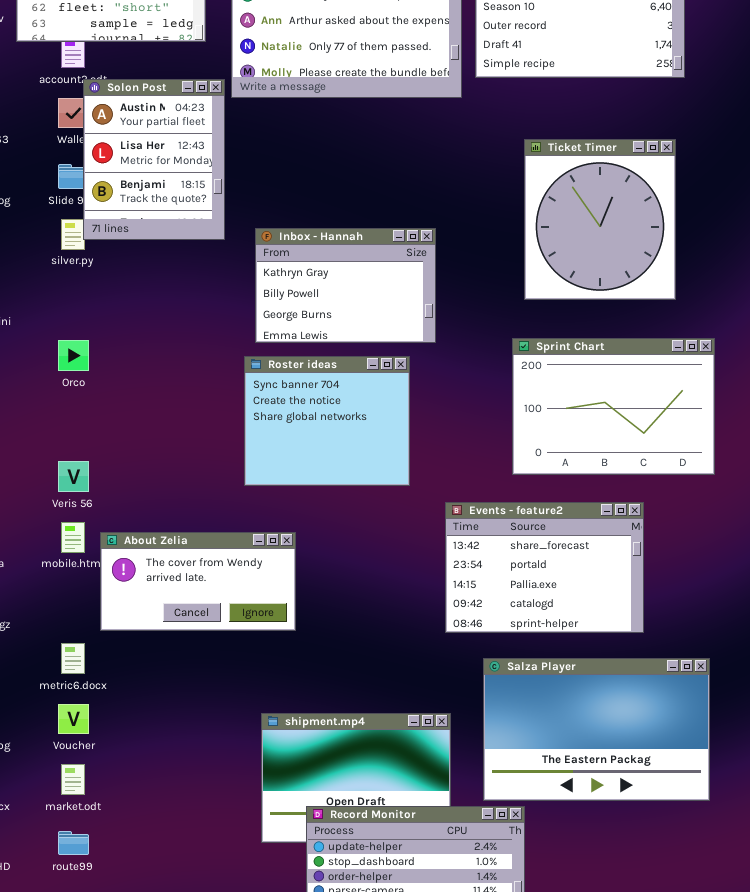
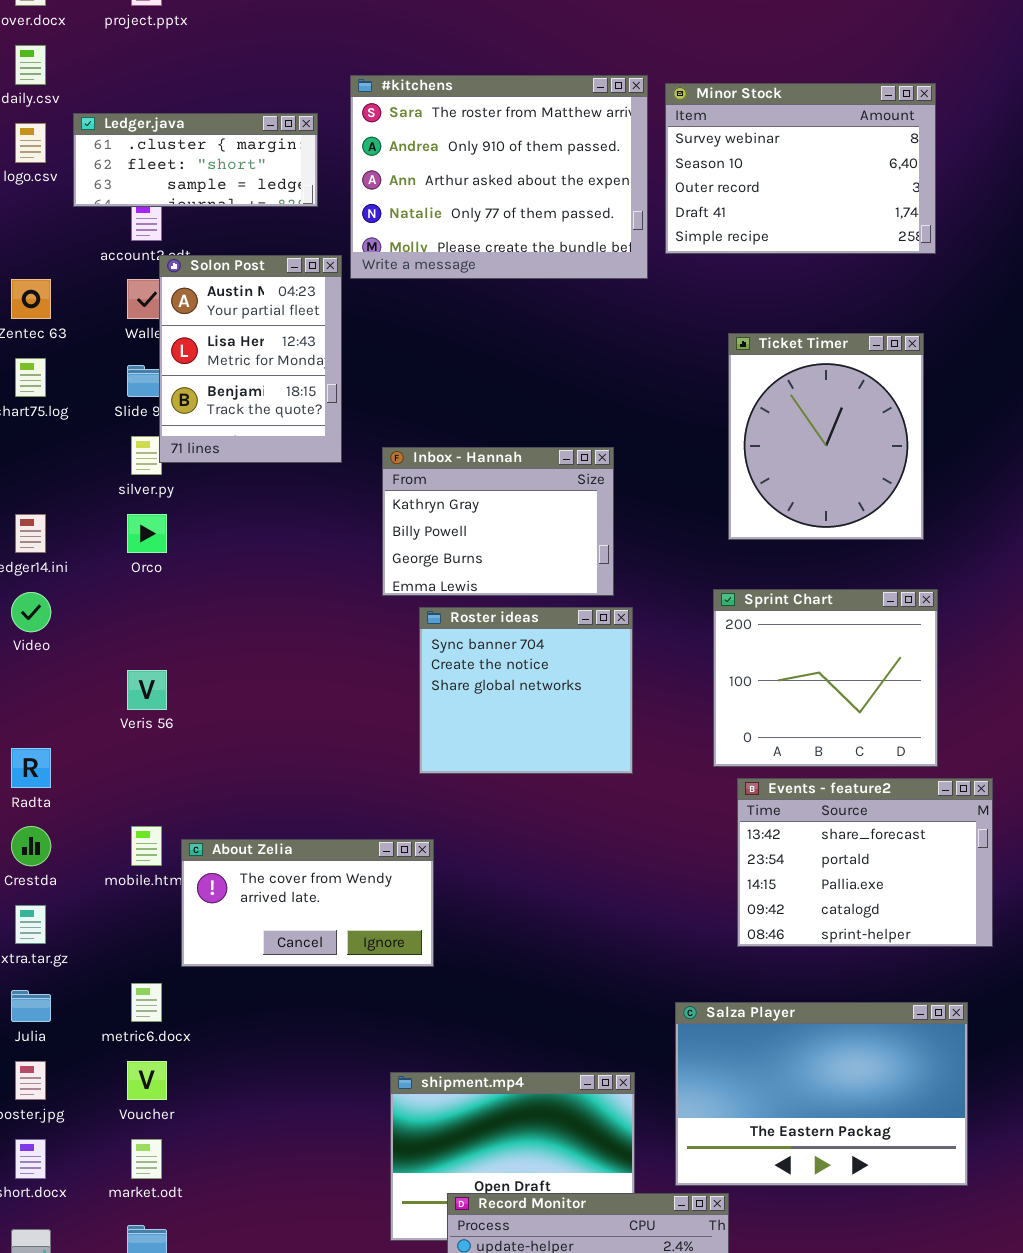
Sprint Chart: [512,338,715,475] -> [713,589,938,767], resized
Orco: [58,340,89,371] -> [127,514,167,553], moved
Roster ideas: [244,356,410,486] -> [419,607,633,774], moved
Veris 56: [58,461,89,492] -> [127,670,167,710], moved
Events - feature2: [445,502,644,633] -> [737,778,993,947], moved

